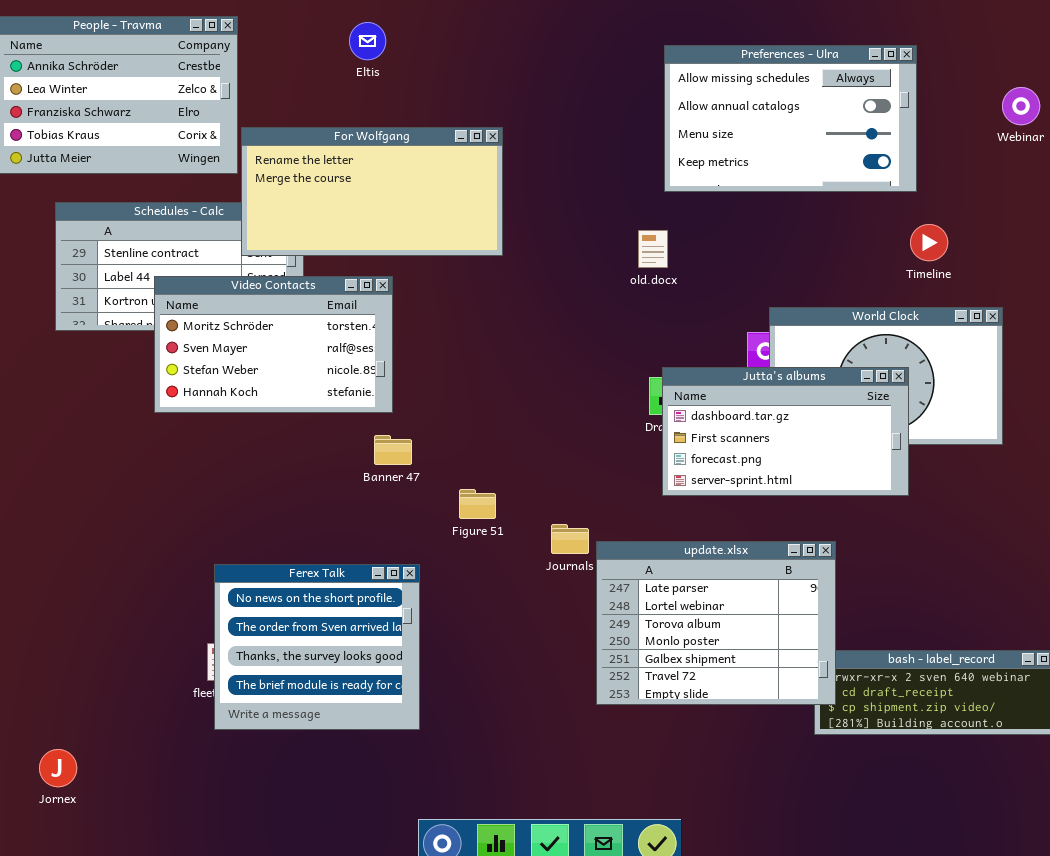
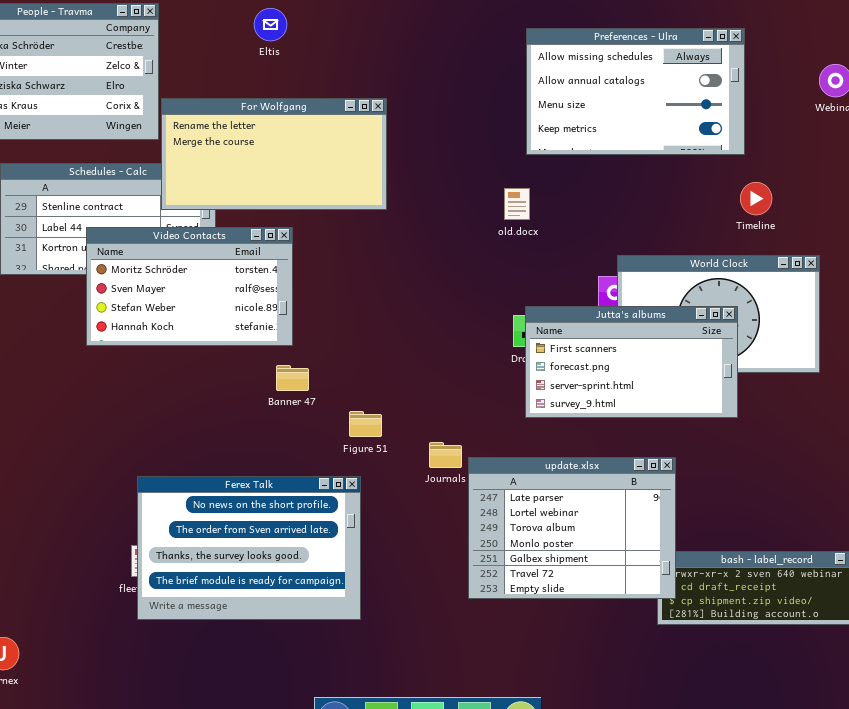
Jutta's albums: [662,367,909,496] -> [525,306,738,418], scrolled down 1 row
Ferex Talk: [214,564,420,730] -> [137,476,361,620], resized

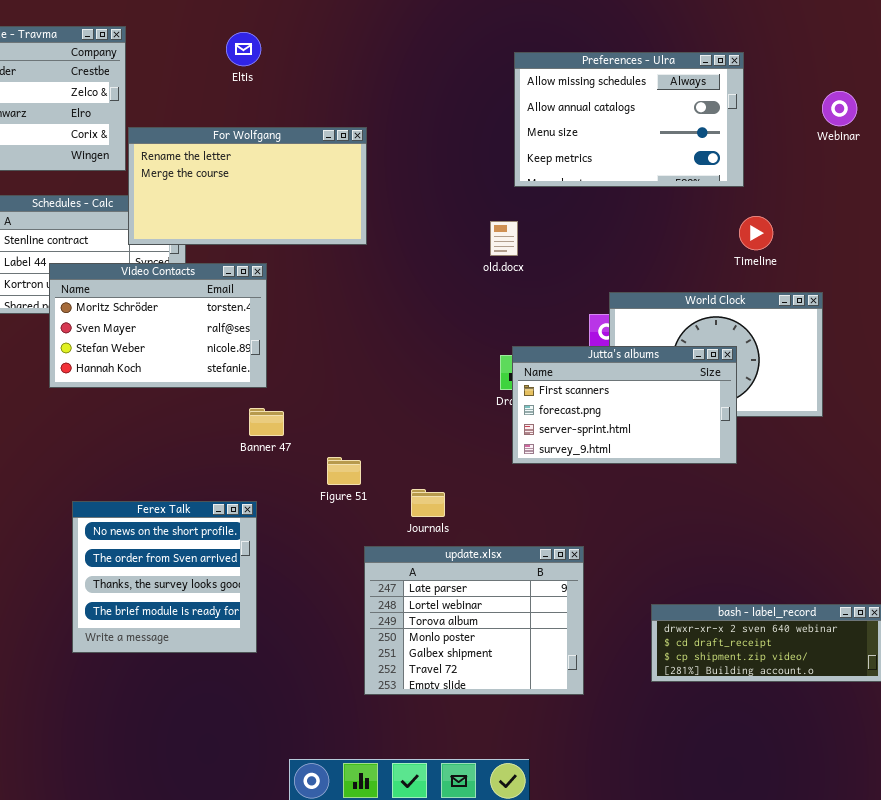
update.xlsx: [468,457,676,599] -> [364,546,584,695], moved
Ferex Talk: [137,476,361,620] -> [72,501,257,653], moved, resized

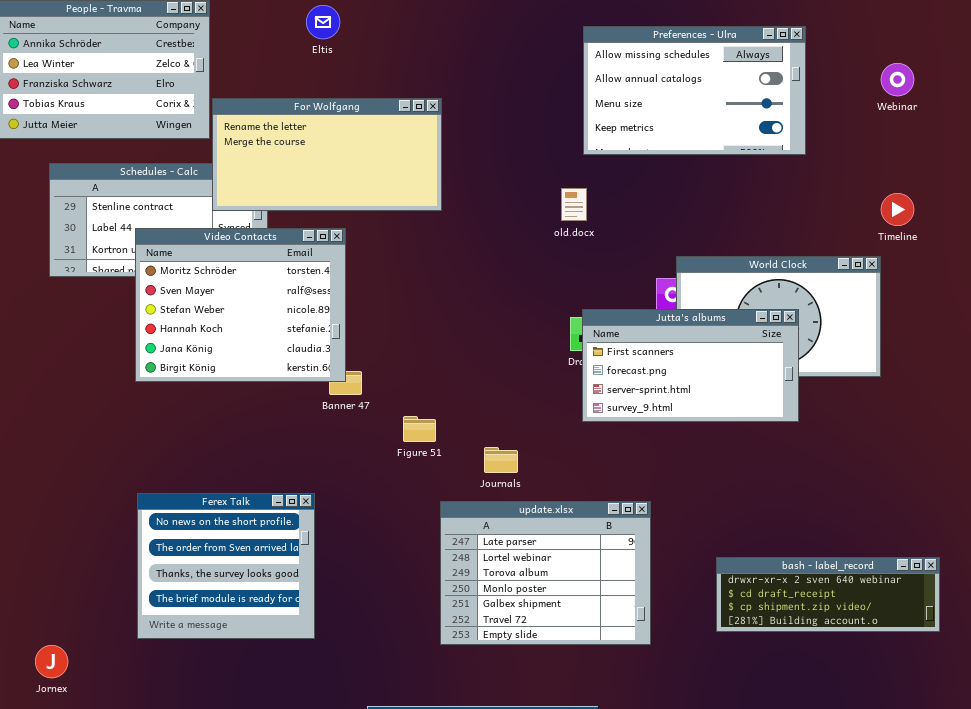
Timeline: [739,216,773,250] -> [881,193,914,226], moved
Video Contacts: [49,263,267,388] -> [135,228,346,382], resized
Ferex Talk: [72,501,257,653] -> [137,493,315,639], moved

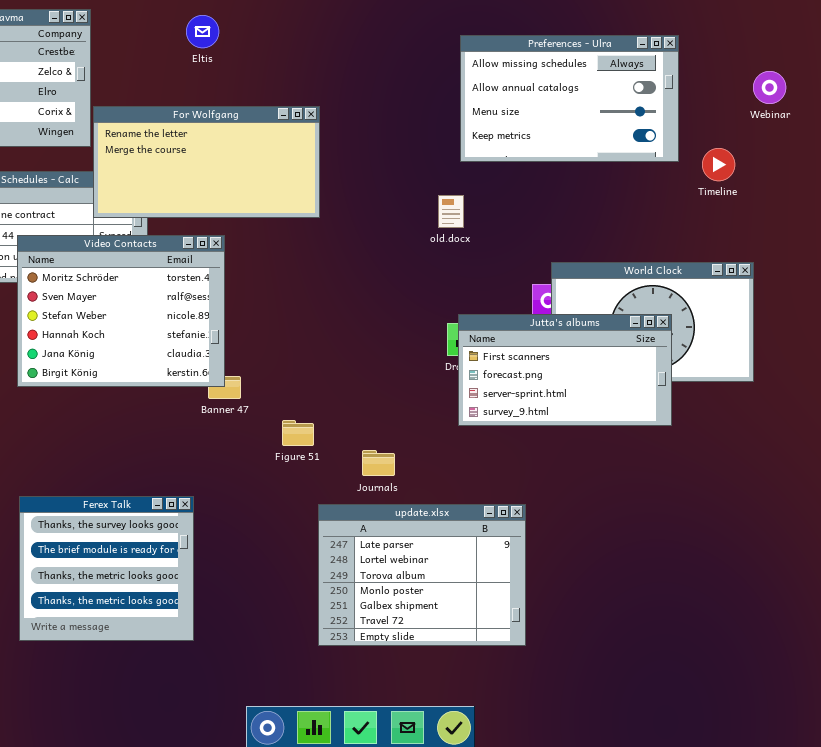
Timeline: [881,193,914,226] -> [702,148,735,181], moved
Ferex Talk: [137,493,315,639] -> [19,496,194,641], scrolled down 2 rows
bash - label_record: [716,557,940,632] -> none, closed

